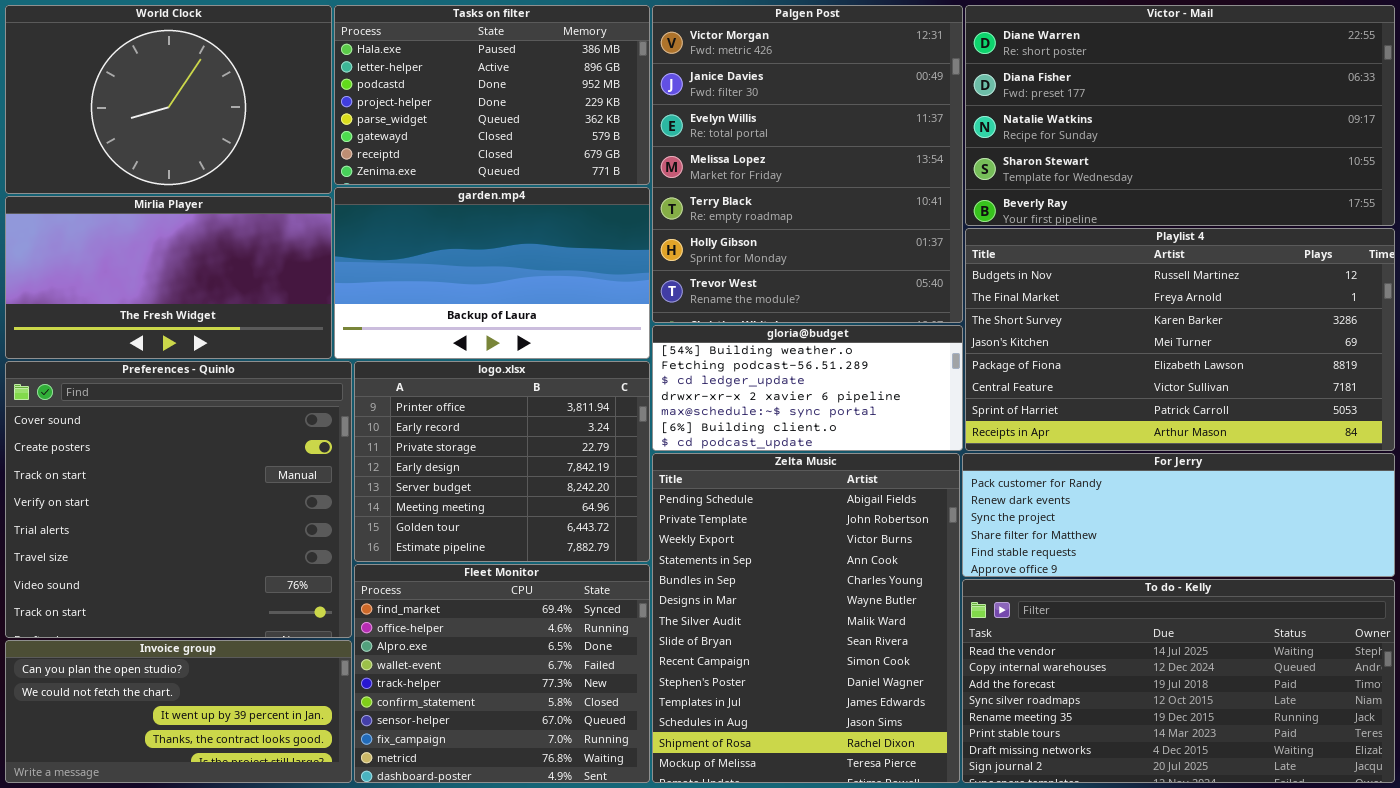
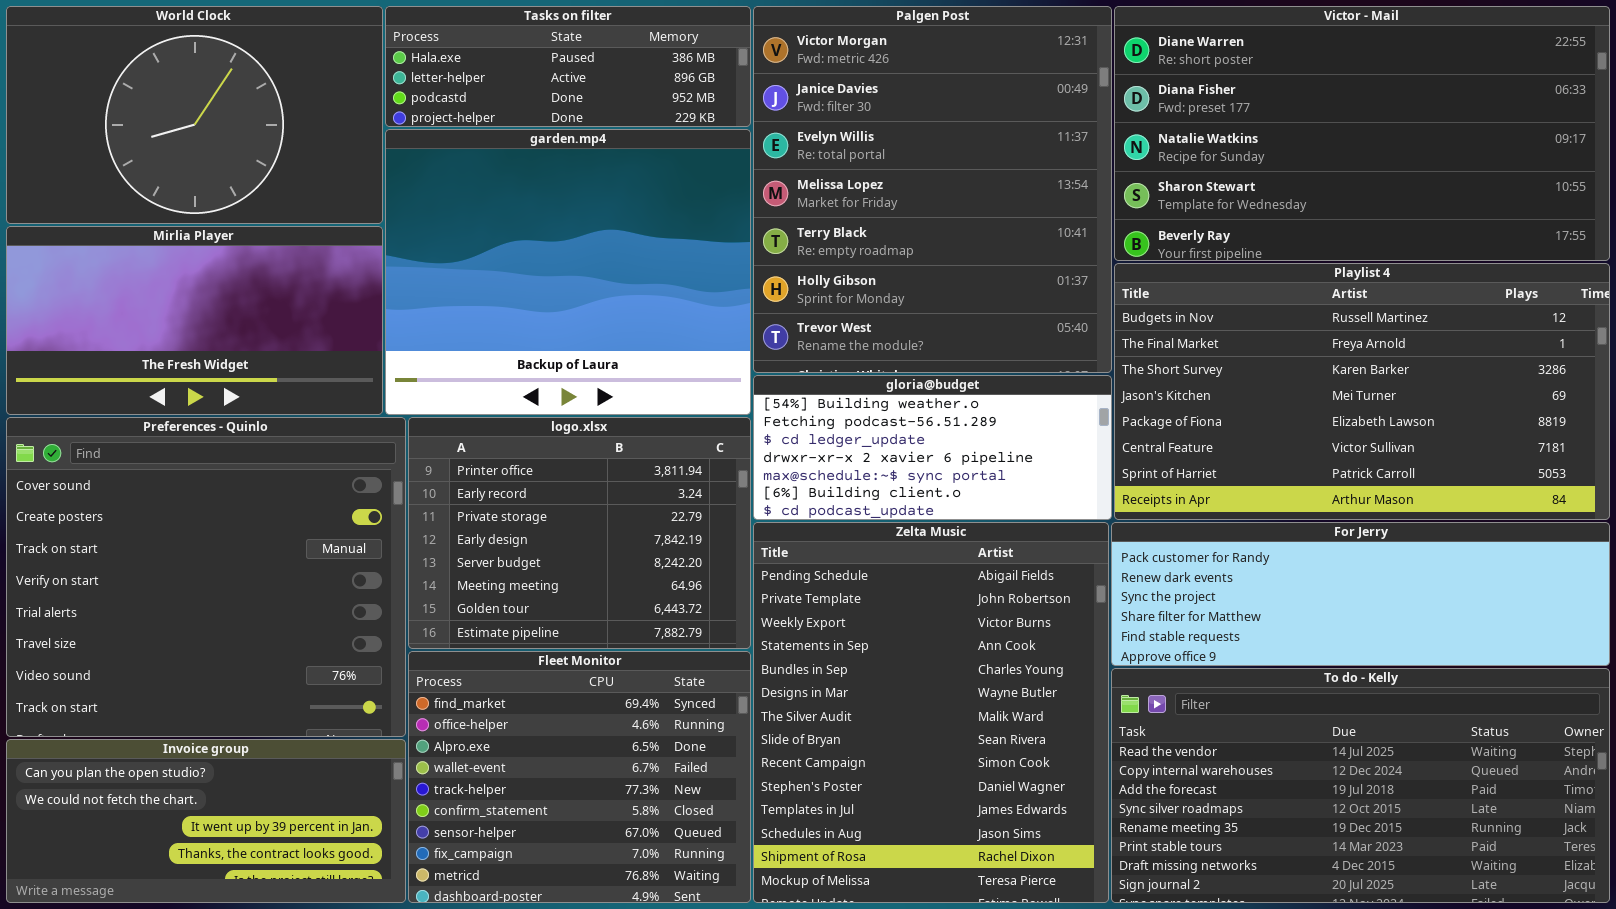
Tasks on filter: [334,5,650,185] -> [385,6,751,127], resized
garden.mp4: [334,187,650,359] -> [385,129,751,415], resized

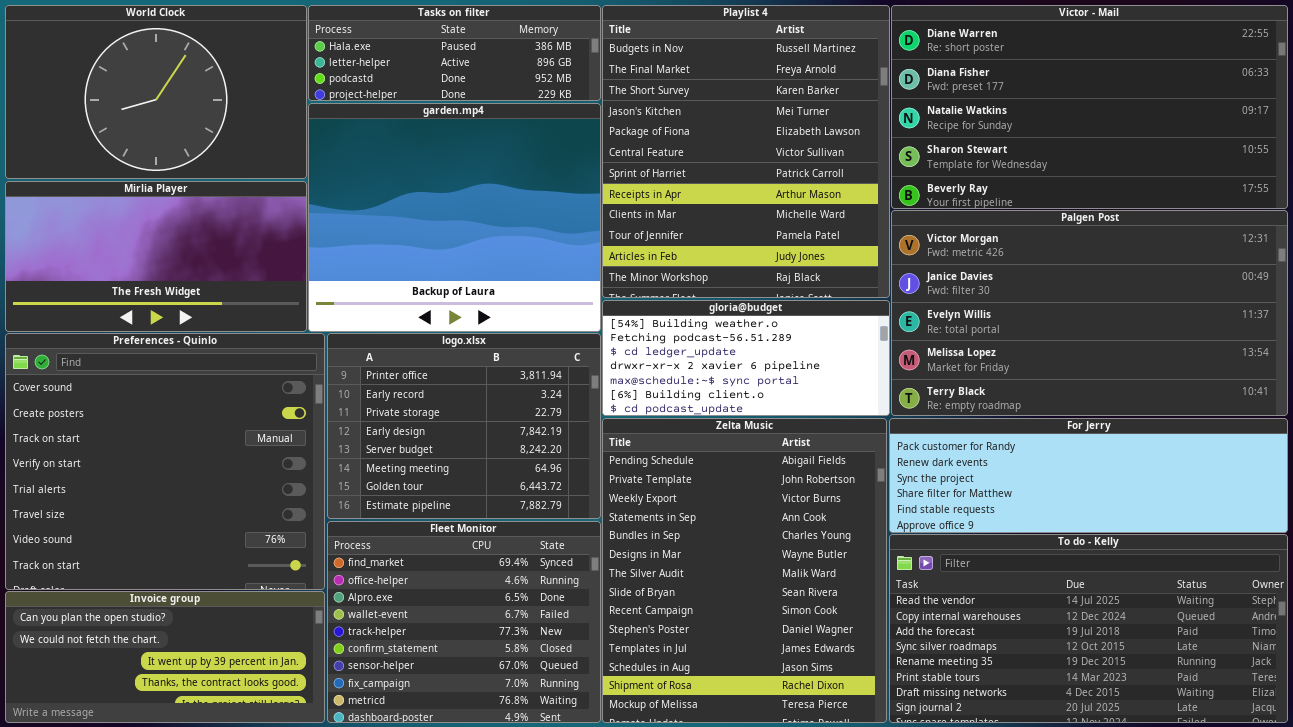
Palgen Post: [753,6,1112,373] -> [891,210,1288,416], moved, resized
Playlist 4: [1114,263,1610,520] -> [602,5,890,298], moved, resized

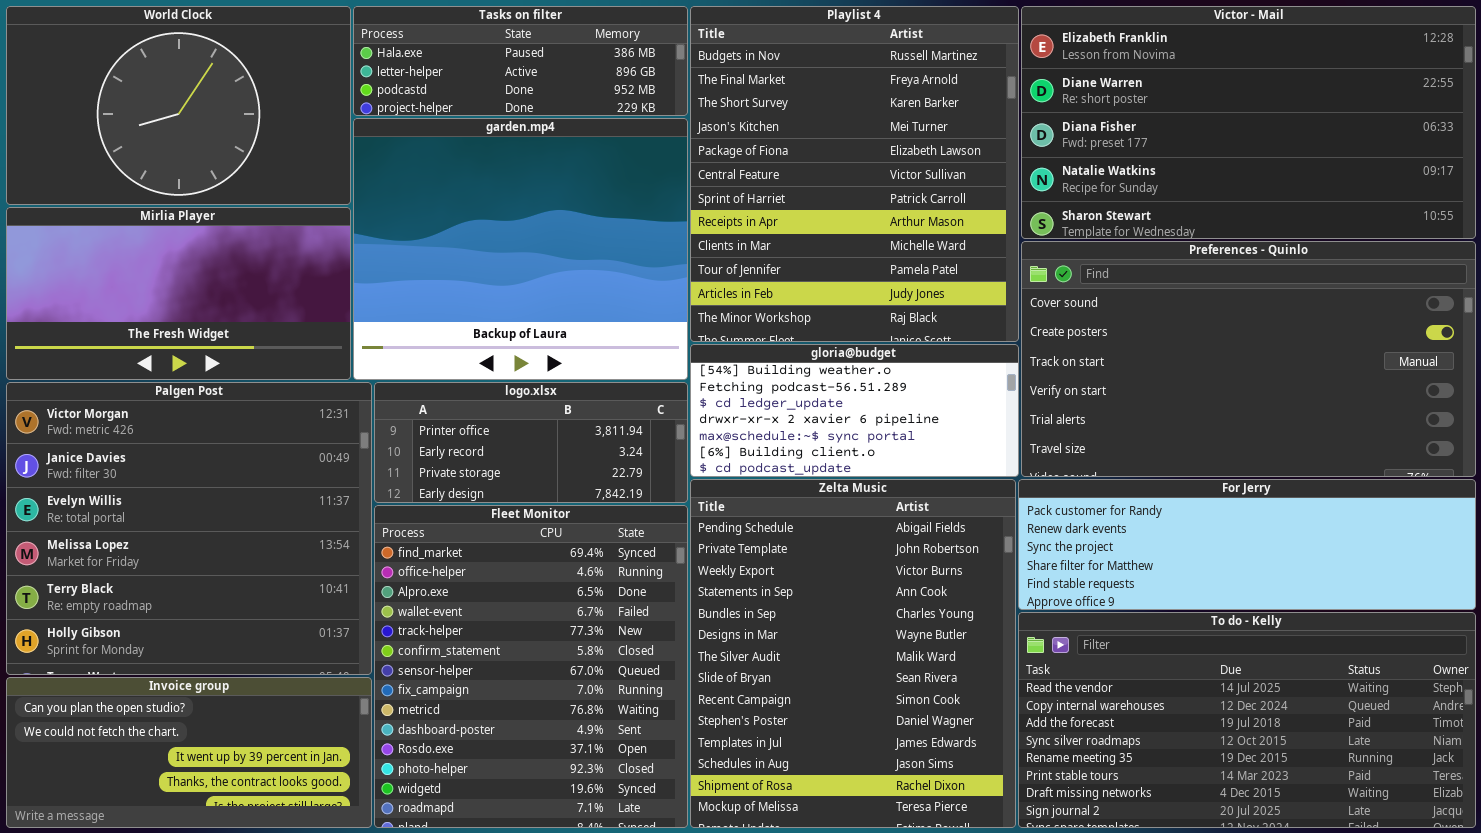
Victor - Mail: [891,5,1288,209] -> [1021,6,1476,239], scrolled up 1 row
Palgen Post: [891,210,1288,416] -> [6,382,372,675], moved, resized
Preferences - Quinlo: [5,333,325,590] -> [1021,241,1476,477], moved, resized
logo.xlsx: [327,333,601,519] -> [374,382,688,503], resized
Fleet Monitor: [327,521,601,723] -> [374,505,688,828], resized

